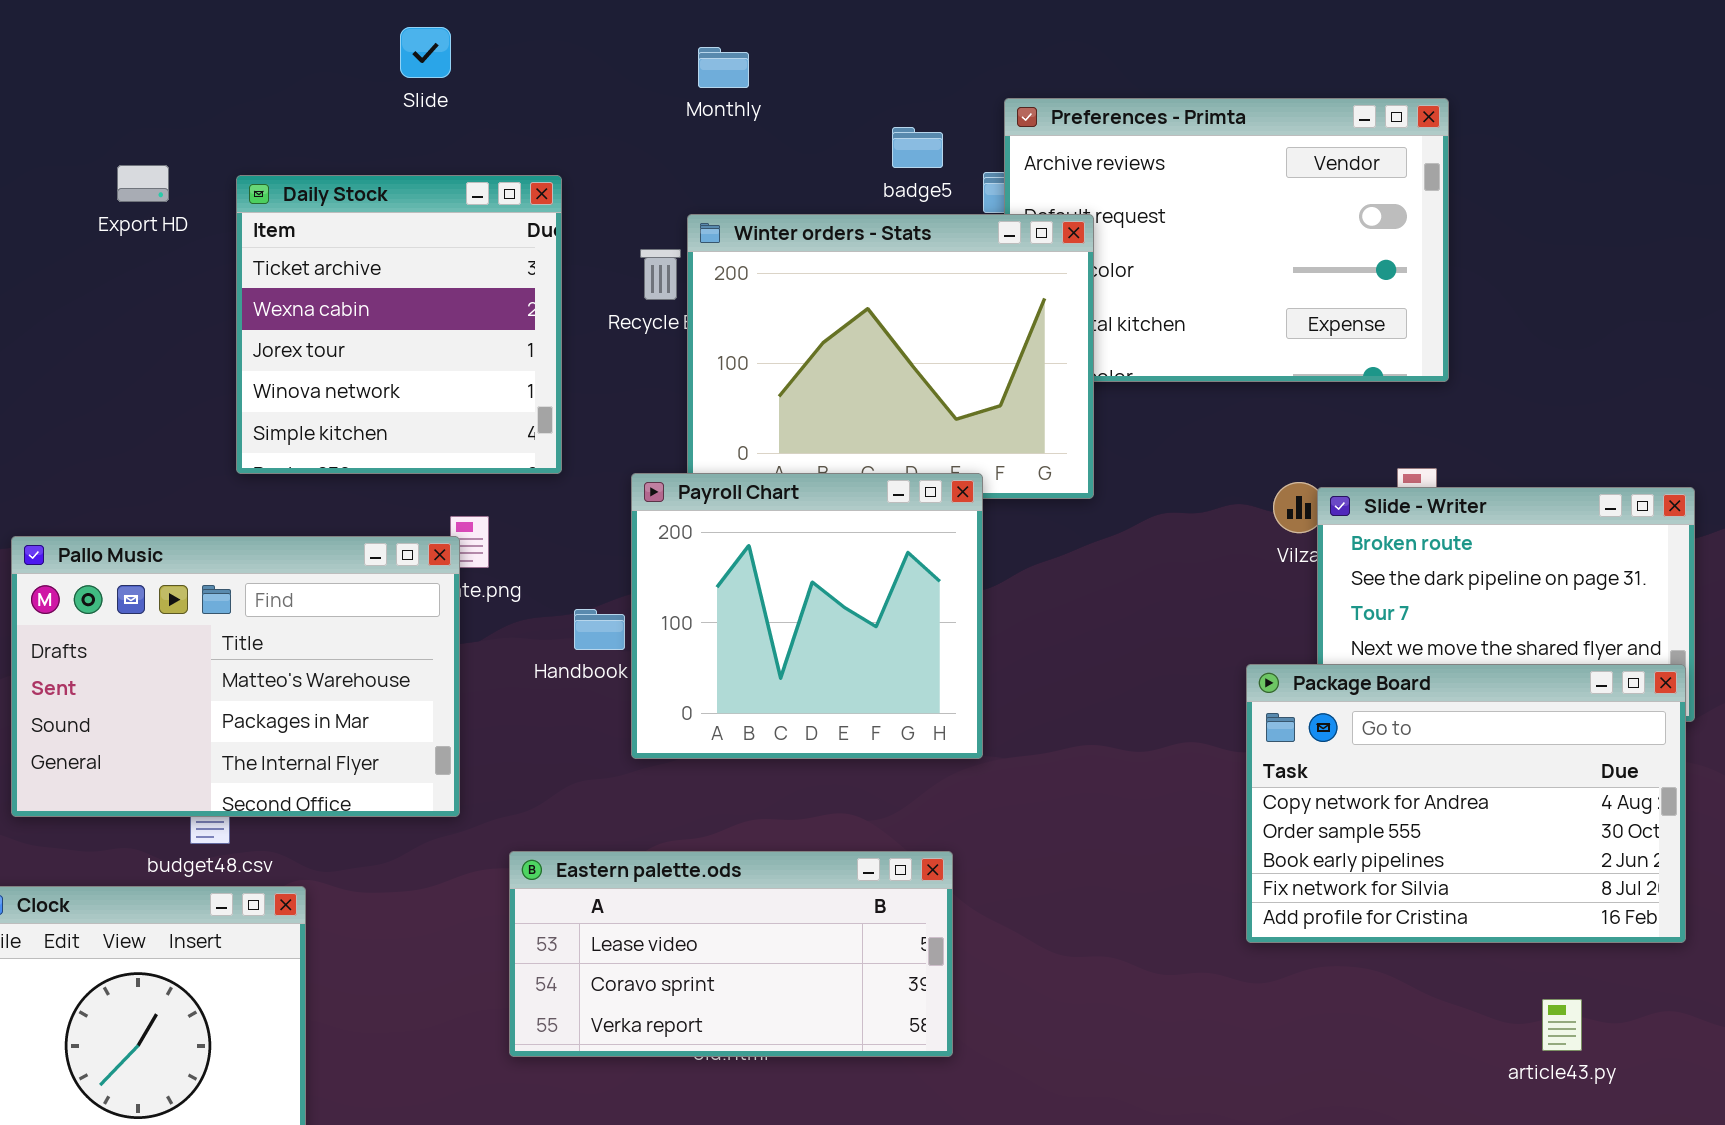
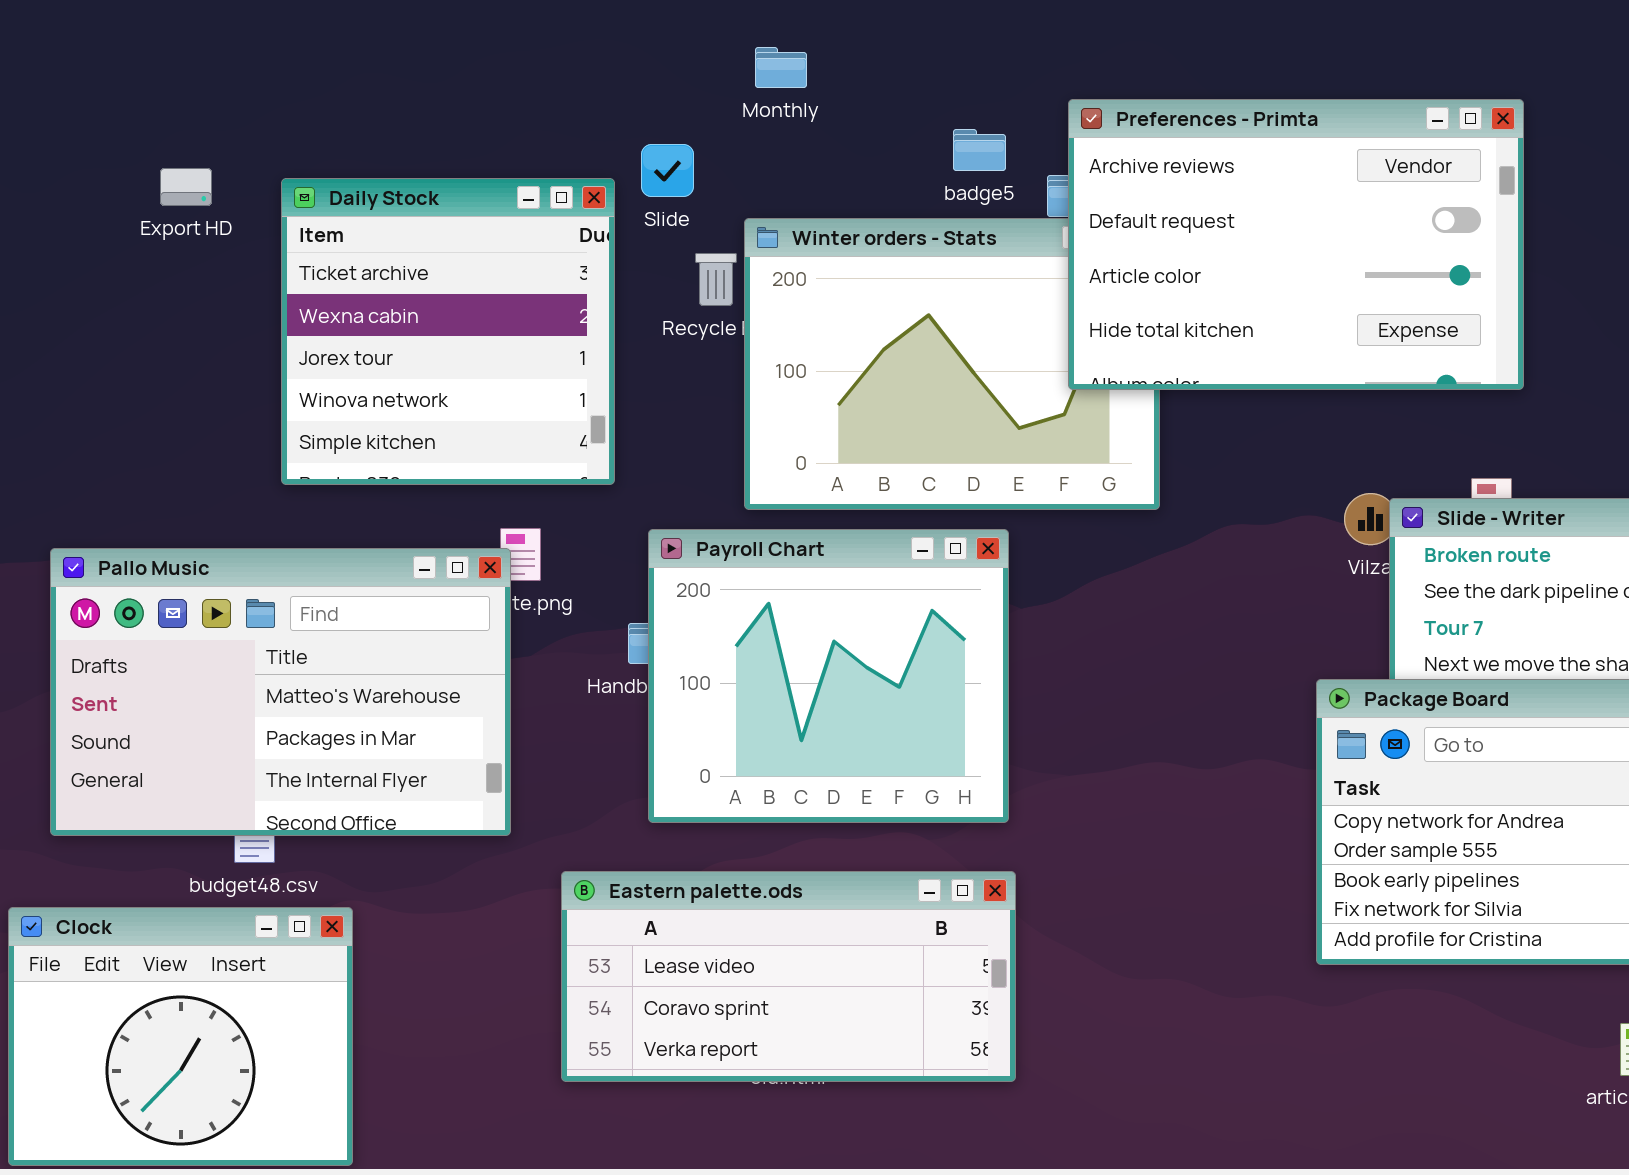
Slide: [400,27,451,78] -> [641,144,694,197], moved
Preferences - Primta: [1004,98,1449,382] -> [1068,99,1524,390], raised
Payroll Chart: [631,473,983,759] -> [648,529,1009,823], moved

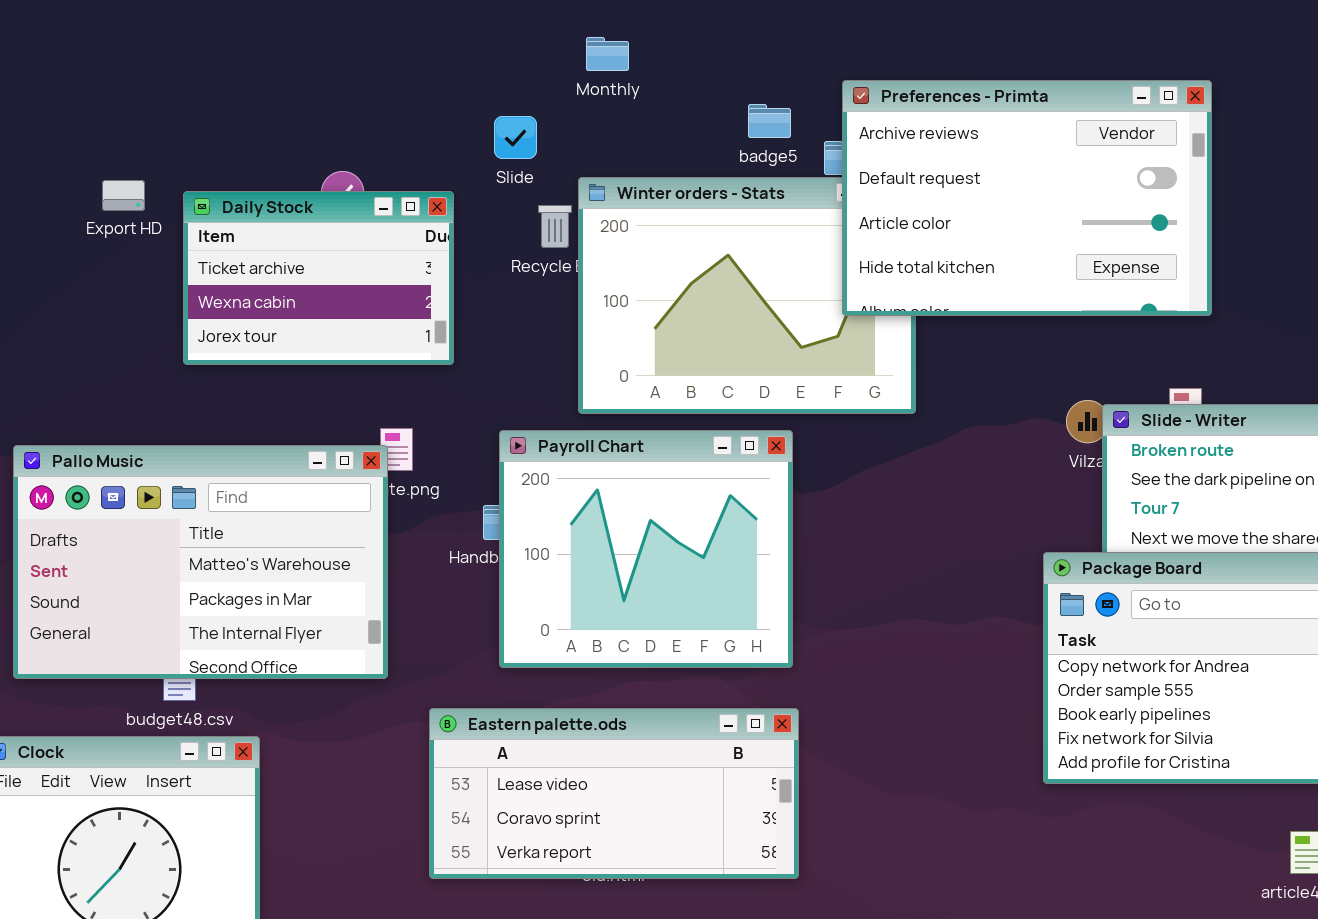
Export HD: [160,168,212,206] -> [102,180,145,211], moved
Daily Stock: [281,178,615,485] -> [183,191,454,365], moved, resized

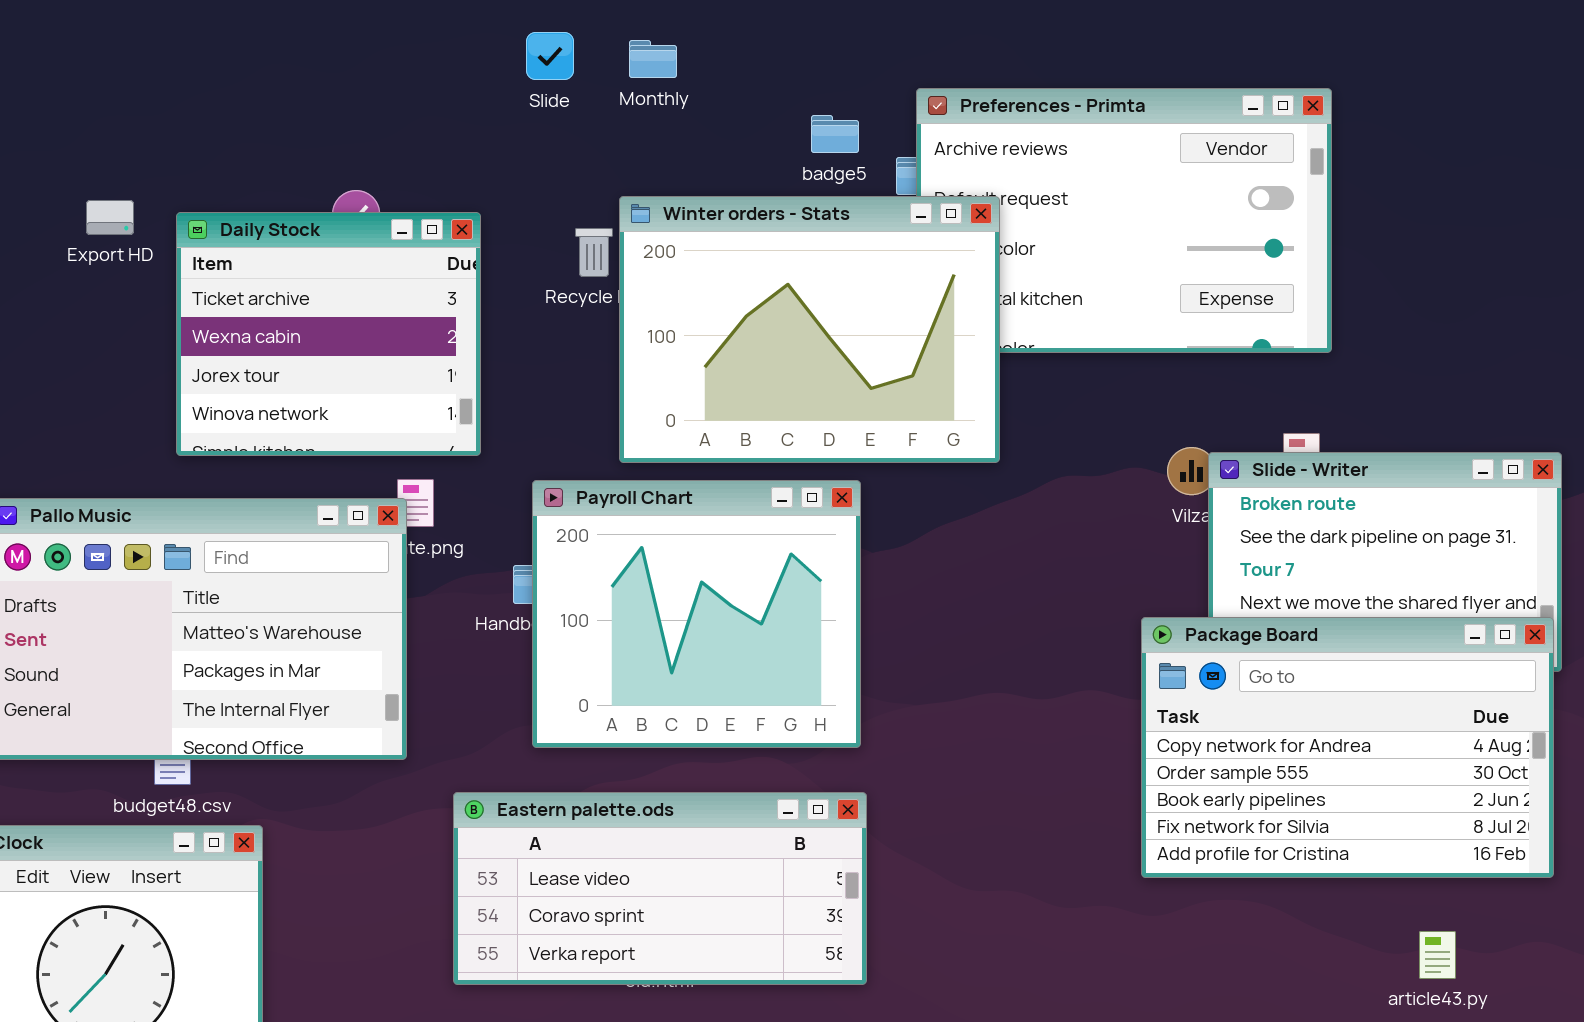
Slide: [494,116,537,159] -> [526,32,574,80], moved
Winter orders - Stats: [578,177,916,414] -> [619,196,1000,463], raised
Daily Stock: [183,191,454,365] -> [176,212,481,456], resized

